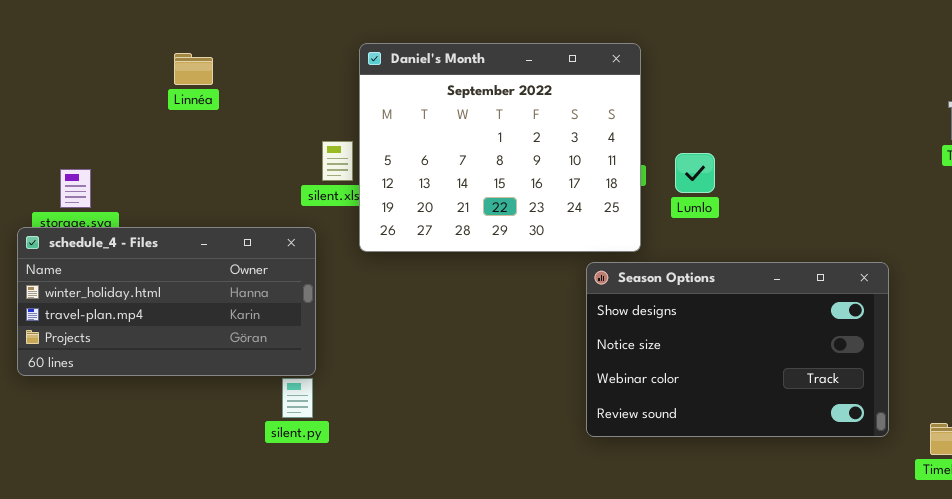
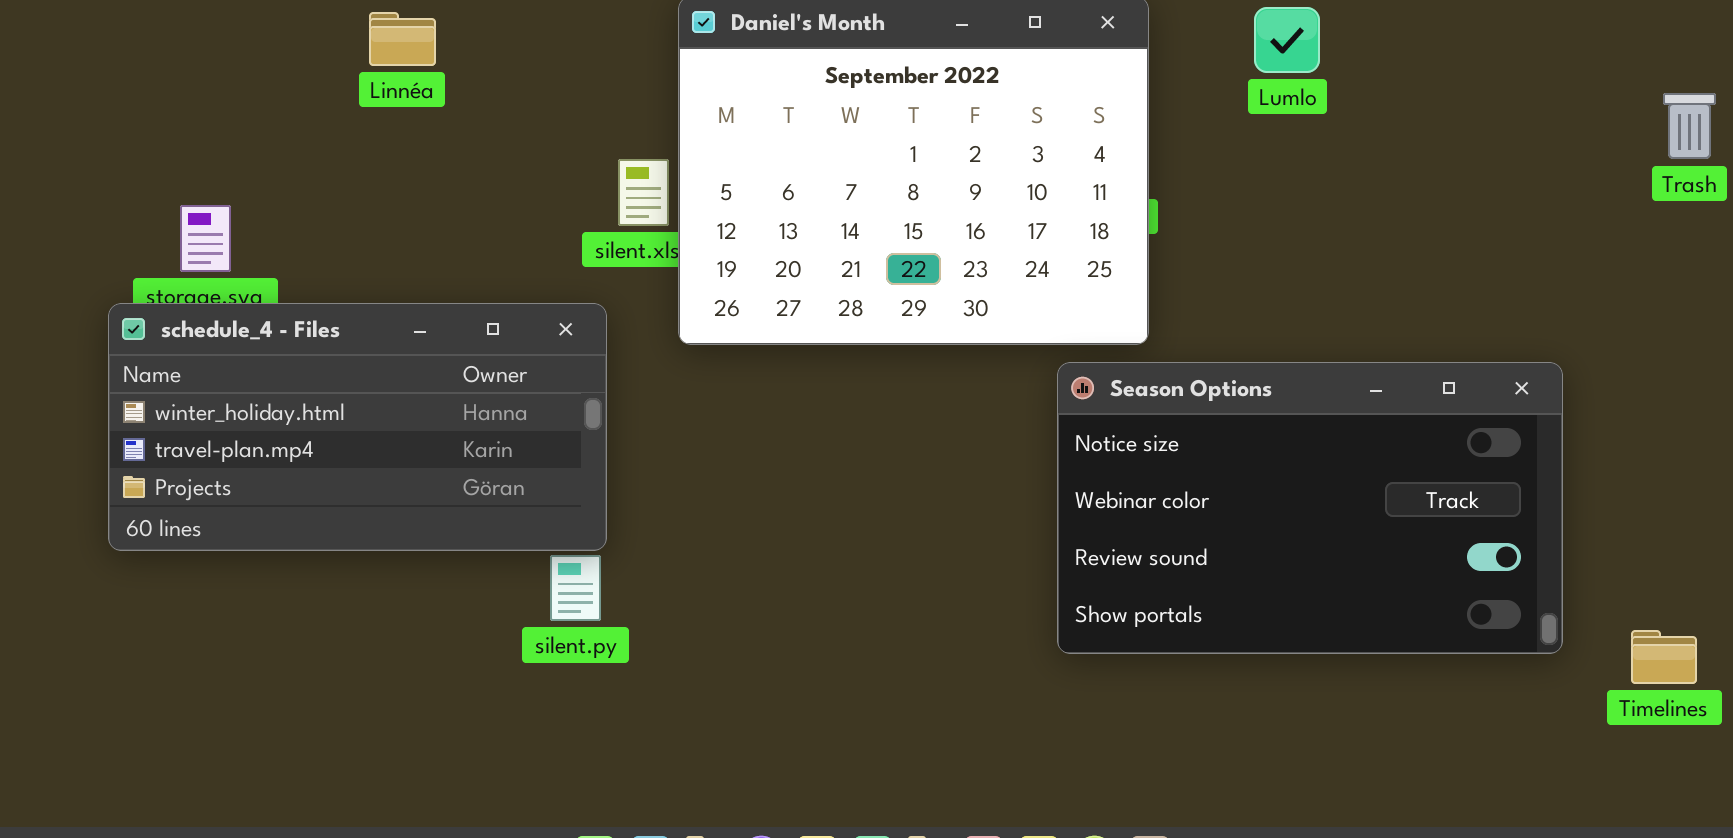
Lumlo: [675,153,715,193] -> [1254,7,1320,73], moved
Season Options: [586,262,889,437] -> [1057,362,1563,654], scrolled down 1 row

